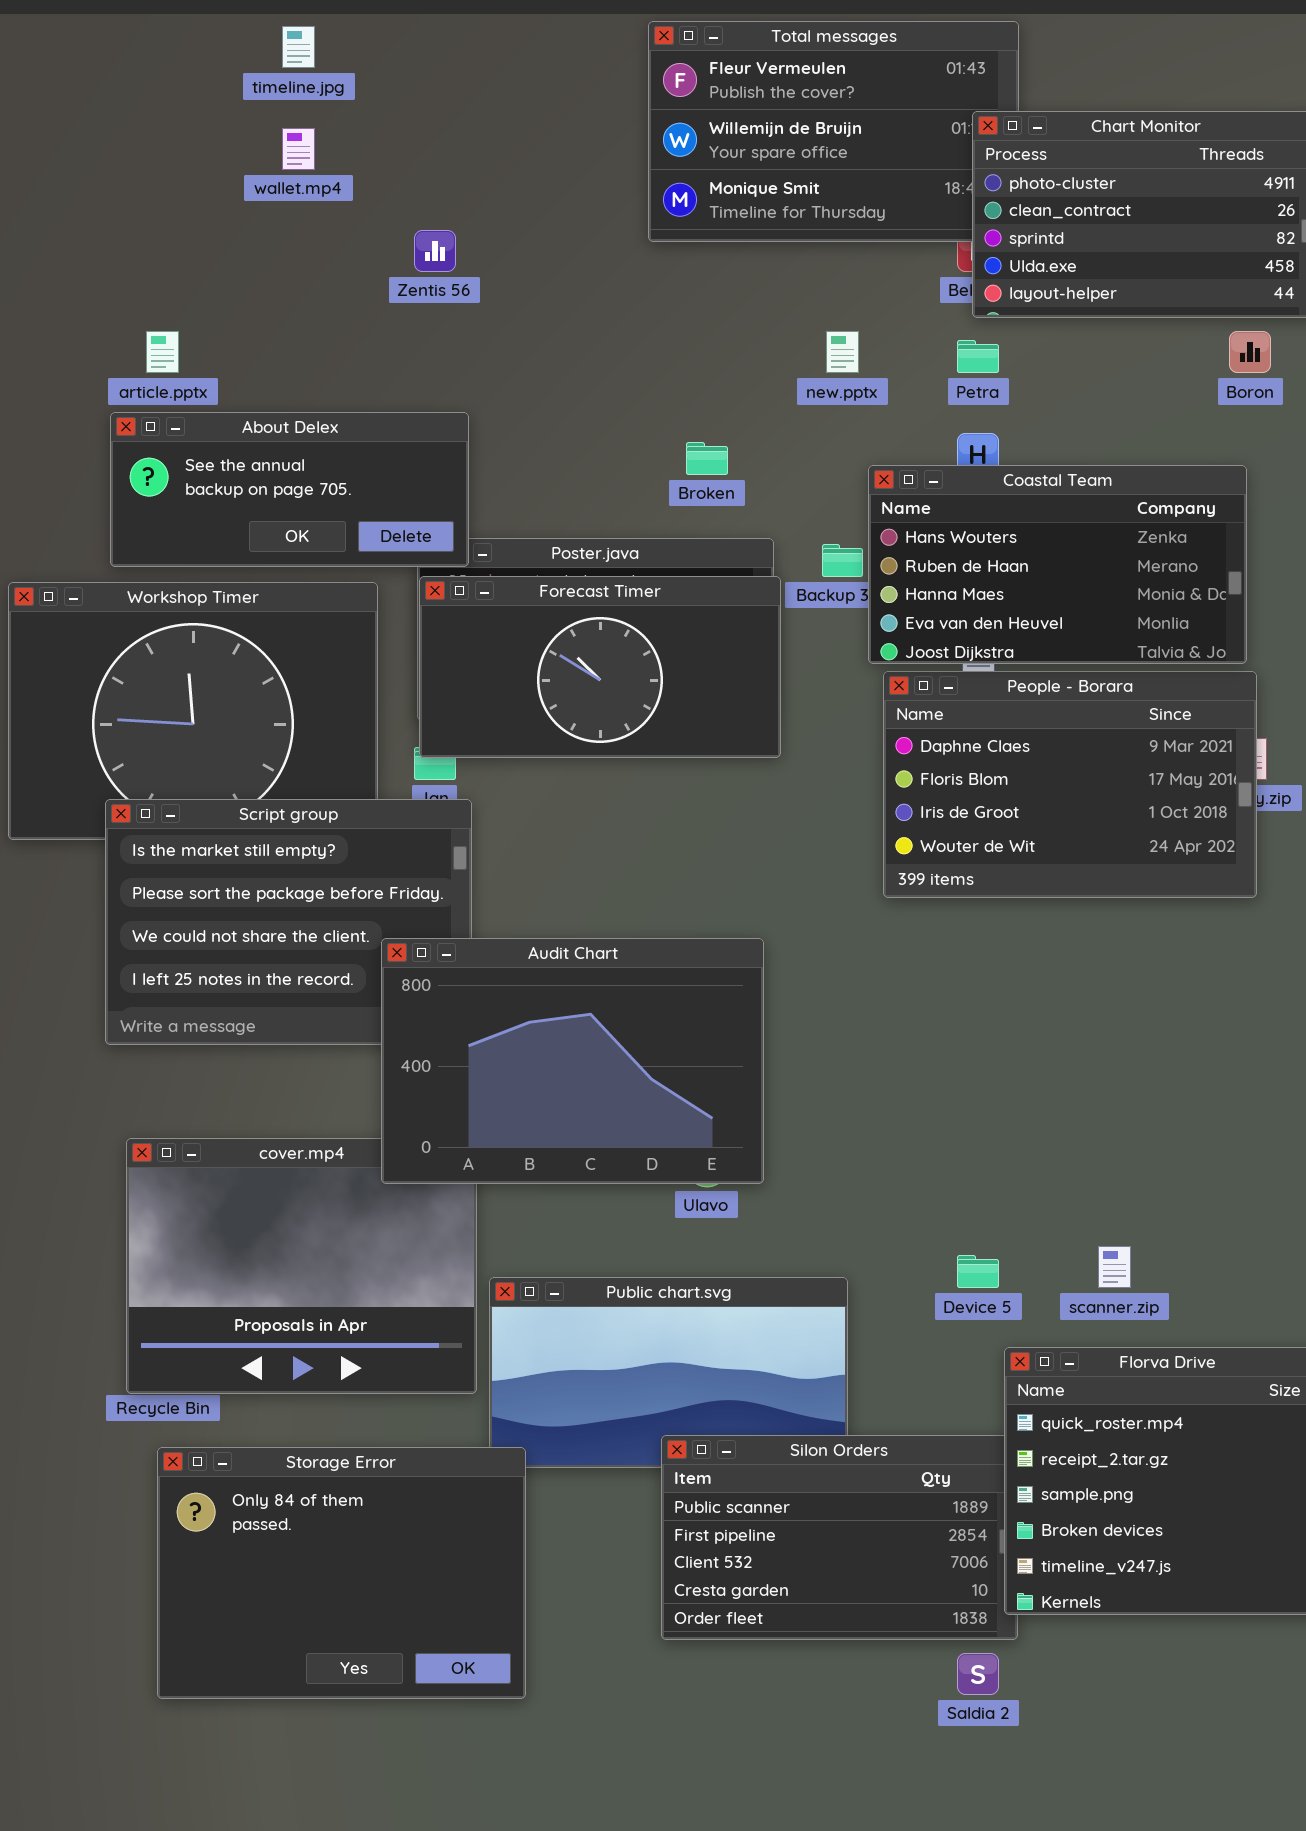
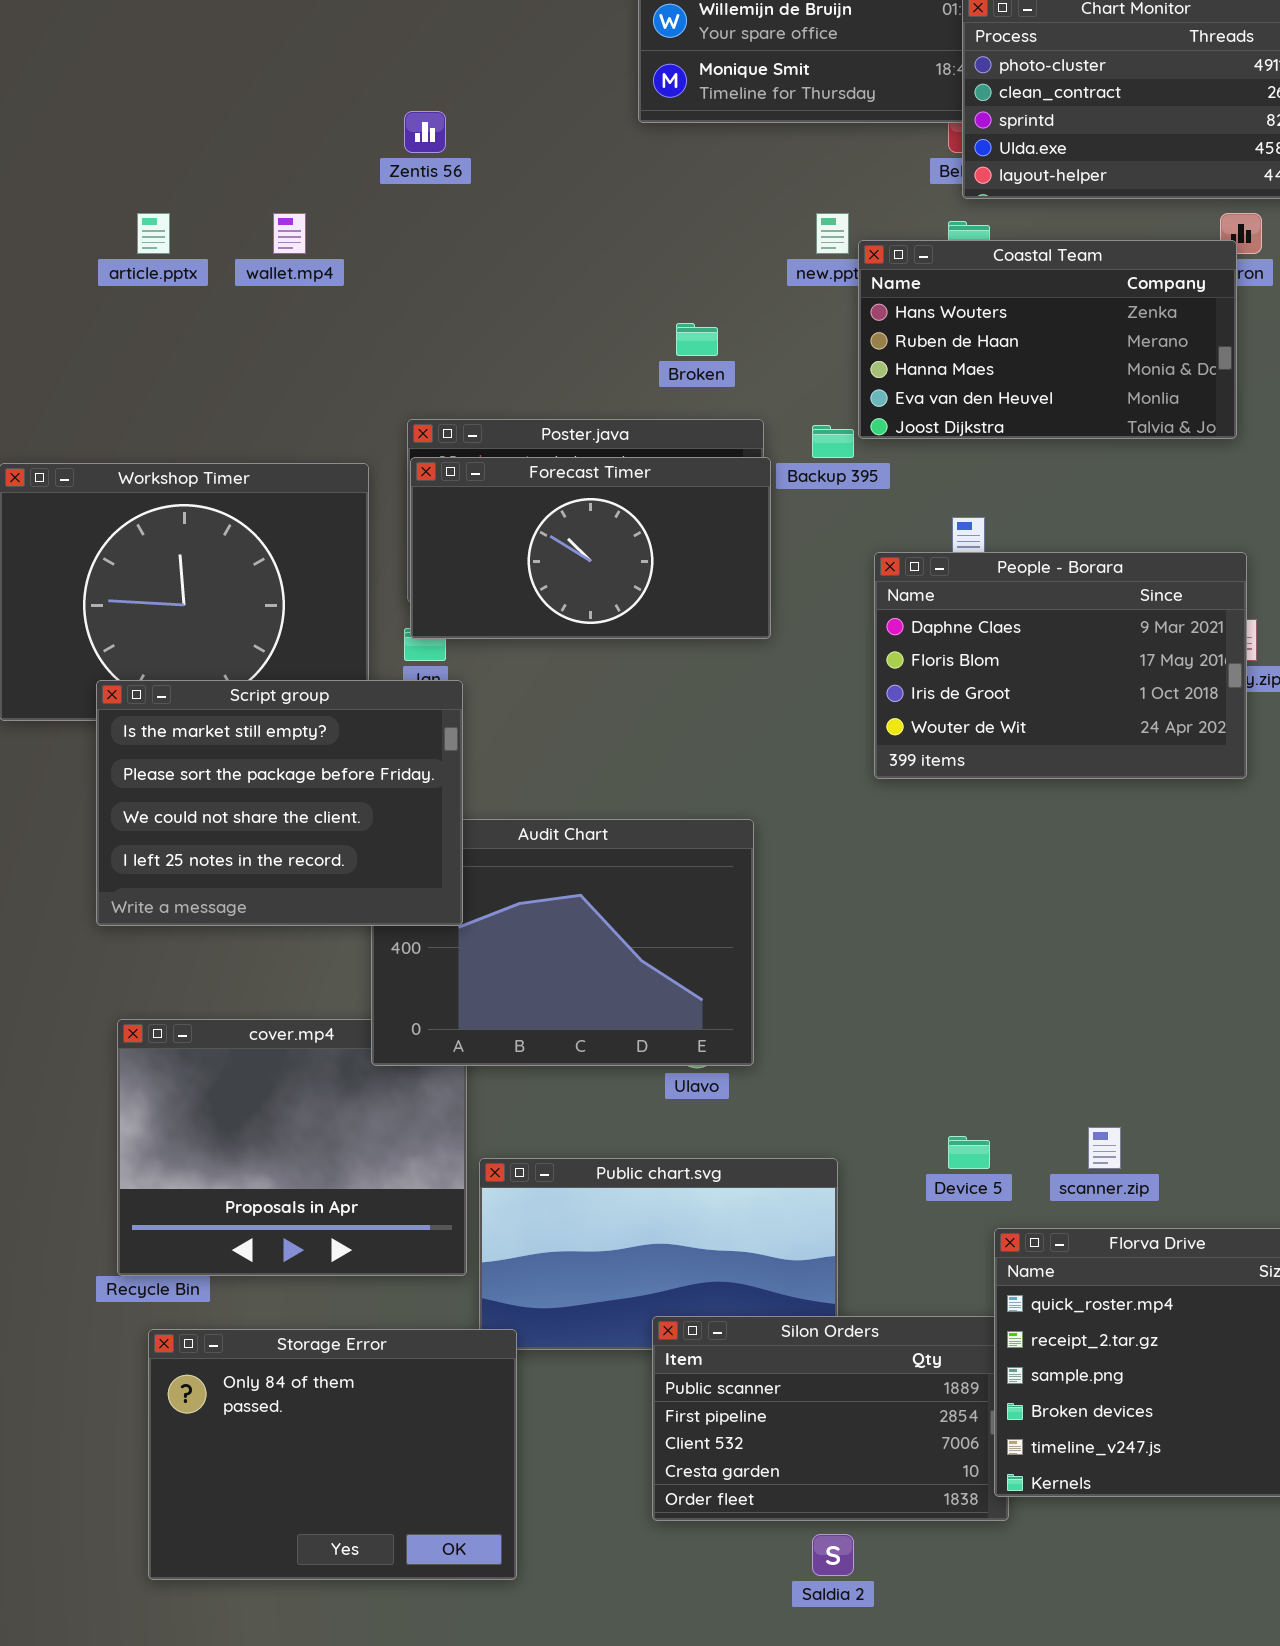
wallet.mp4: [282,128,315,170] -> [273,213,306,254], moved
About Delex: [110,412,469,567] -> none, closed
Coastal Team: [868,465,1247,664] -> [858,240,1237,439], moved
Script group: [105,799,472,1045] -> [96,680,463,926], raised
Saldia 2: [957,1653,999,1695] -> [812,1534,854,1576], moved

